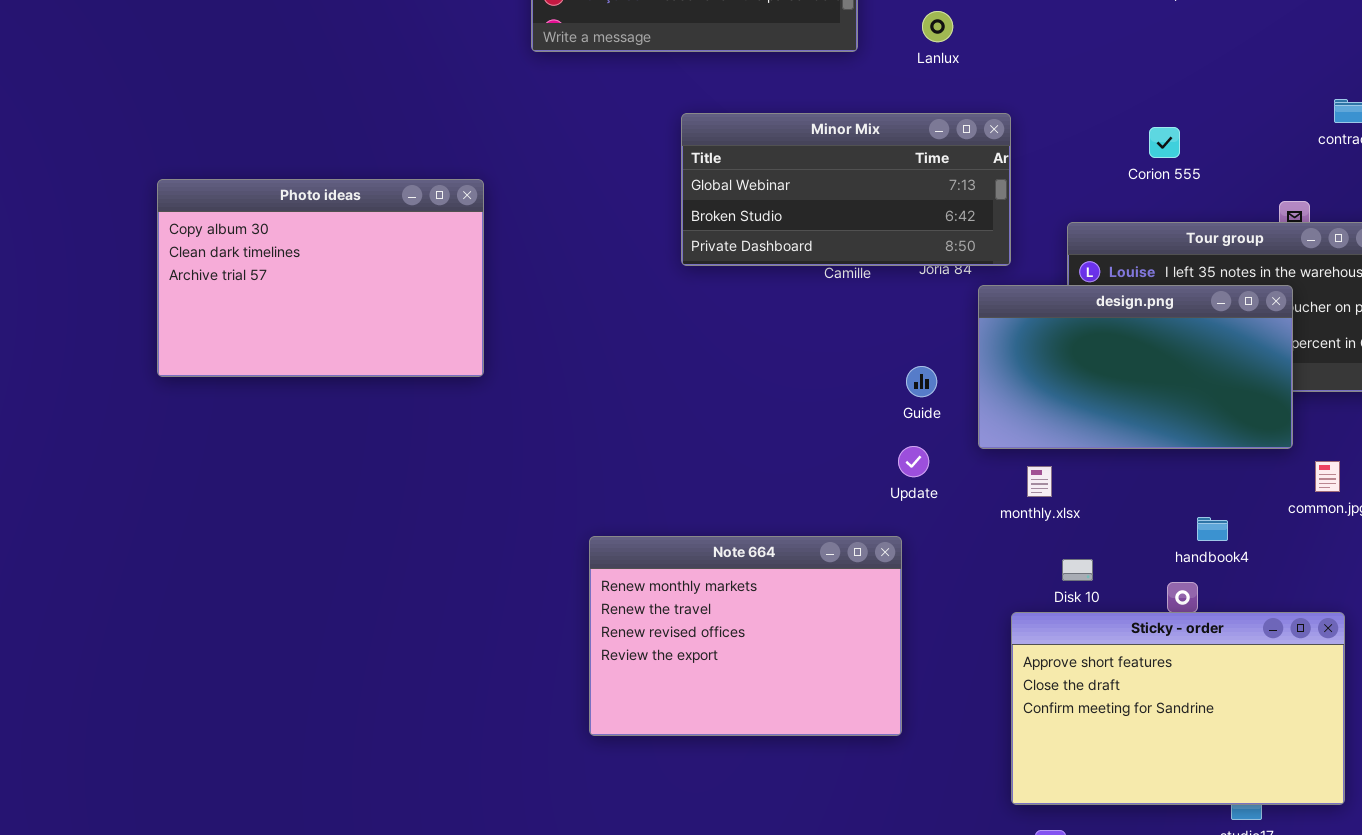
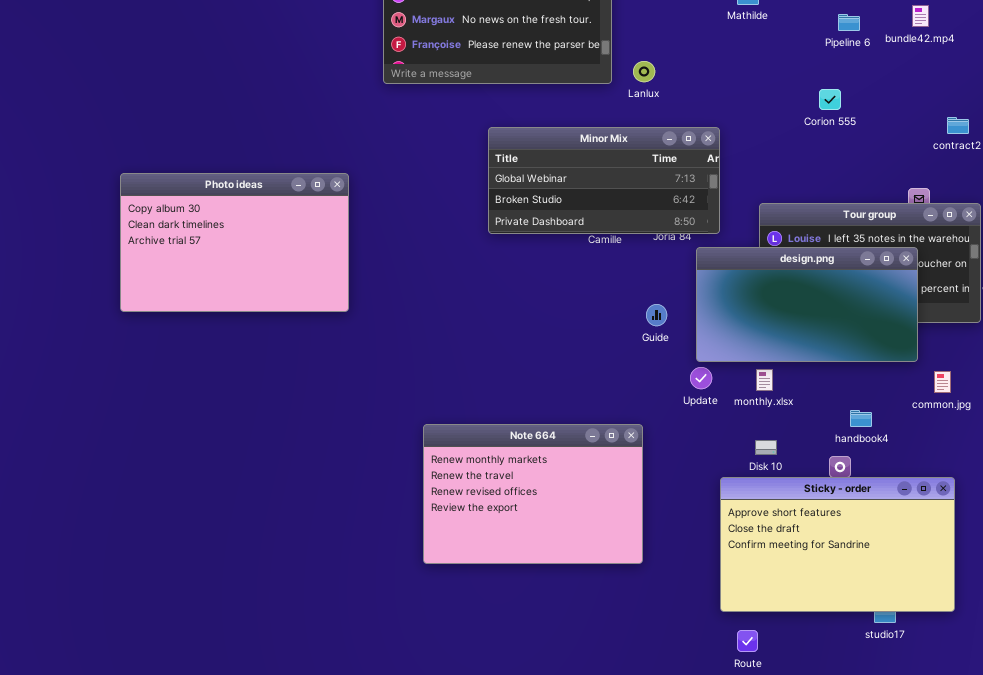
Lanlux: [922,11,953,42] -> [633,61,655,82], moved
Corion 555: [1149,127,1180,158] -> [819,89,841,110], moved
Update: [898,446,929,477] -> [690,367,712,389], moved
monthly.xlsx: [1027,466,1052,497] -> [756,369,773,391], moved

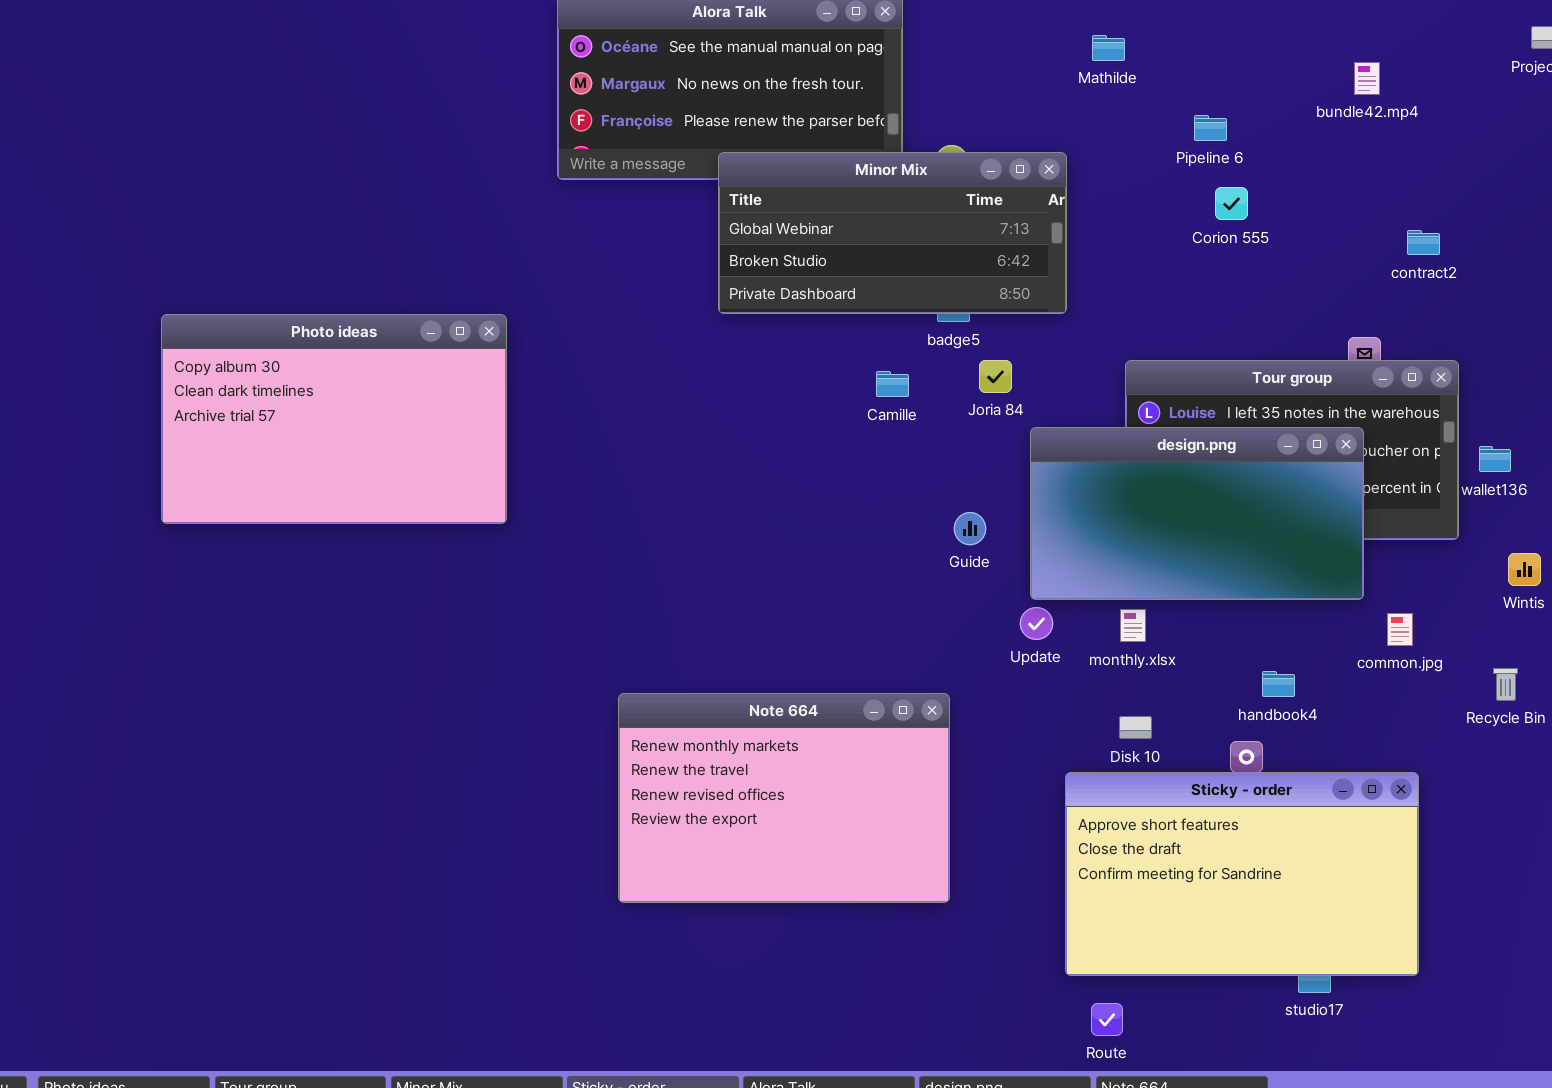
Pipeline 6: [838,14,860,31] -> [1194,115,1227,141], moved
Minor Mix: [488,127,720,234] -> [718,152,1067,314], moved

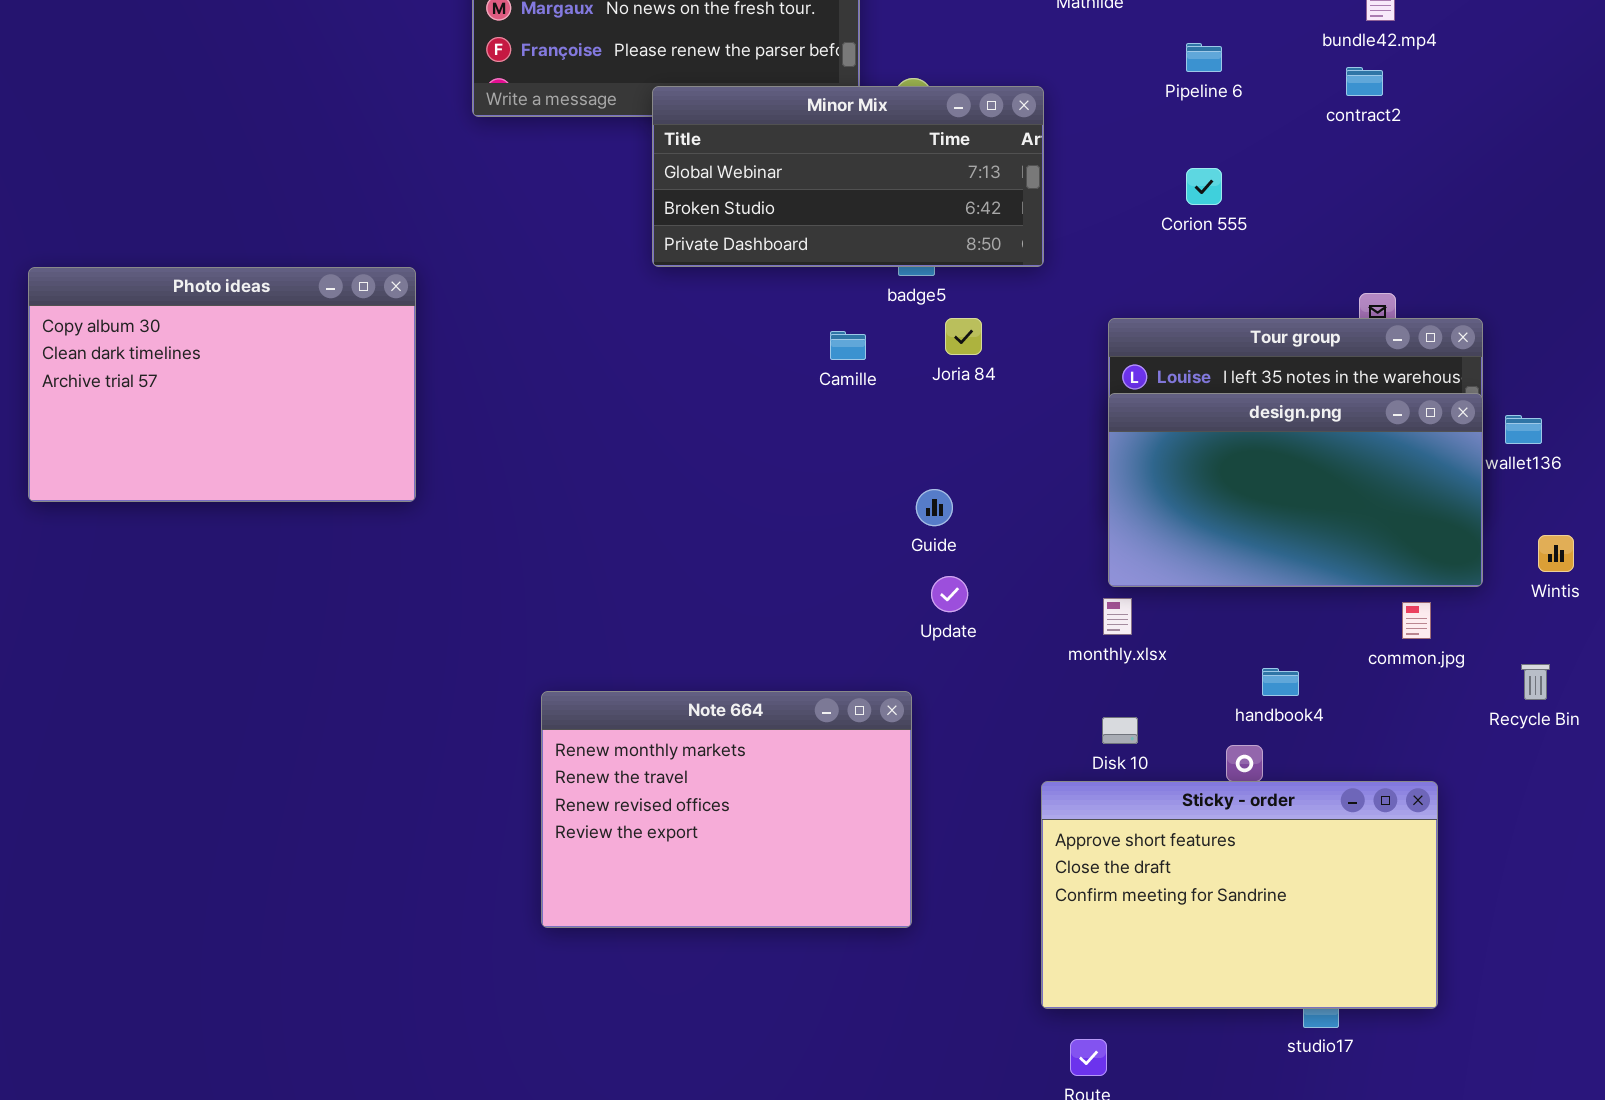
Corion 555: [1215,187,1248,220] -> [1186,168,1222,205], moved
contract2: [1407,230,1440,255] -> [1346,67,1383,96], moved
design.png: [1030,427,1364,600] -> [1108,393,1483,587], moved
Update: [1020,607,1053,640] -> [931,576,968,612], moved

